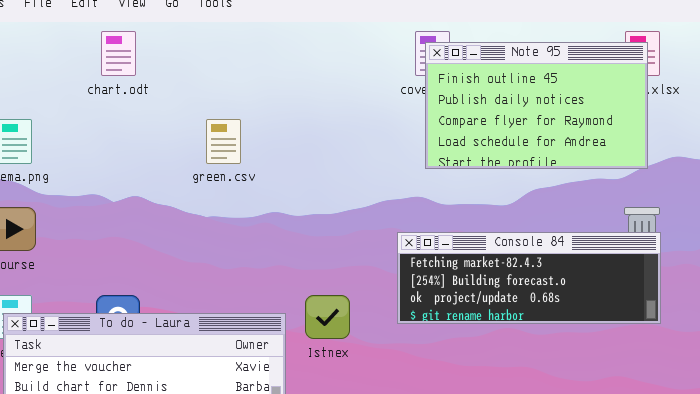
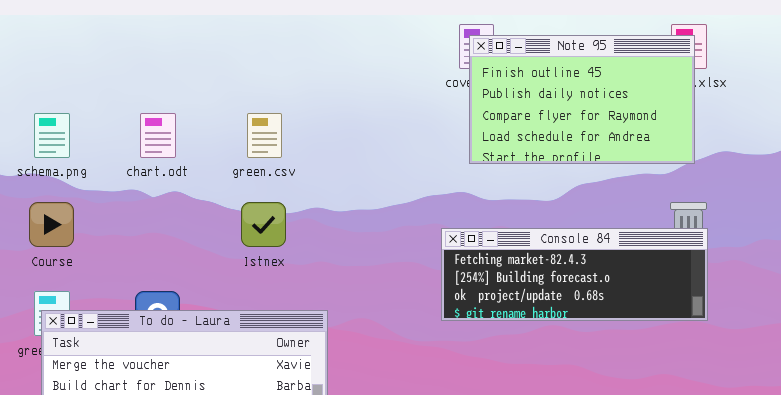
chart.odt: [101,31,136,76] -> [140,113,176,158], moved
Istnex: [305,295,350,339] -> [241,202,286,247], moved

